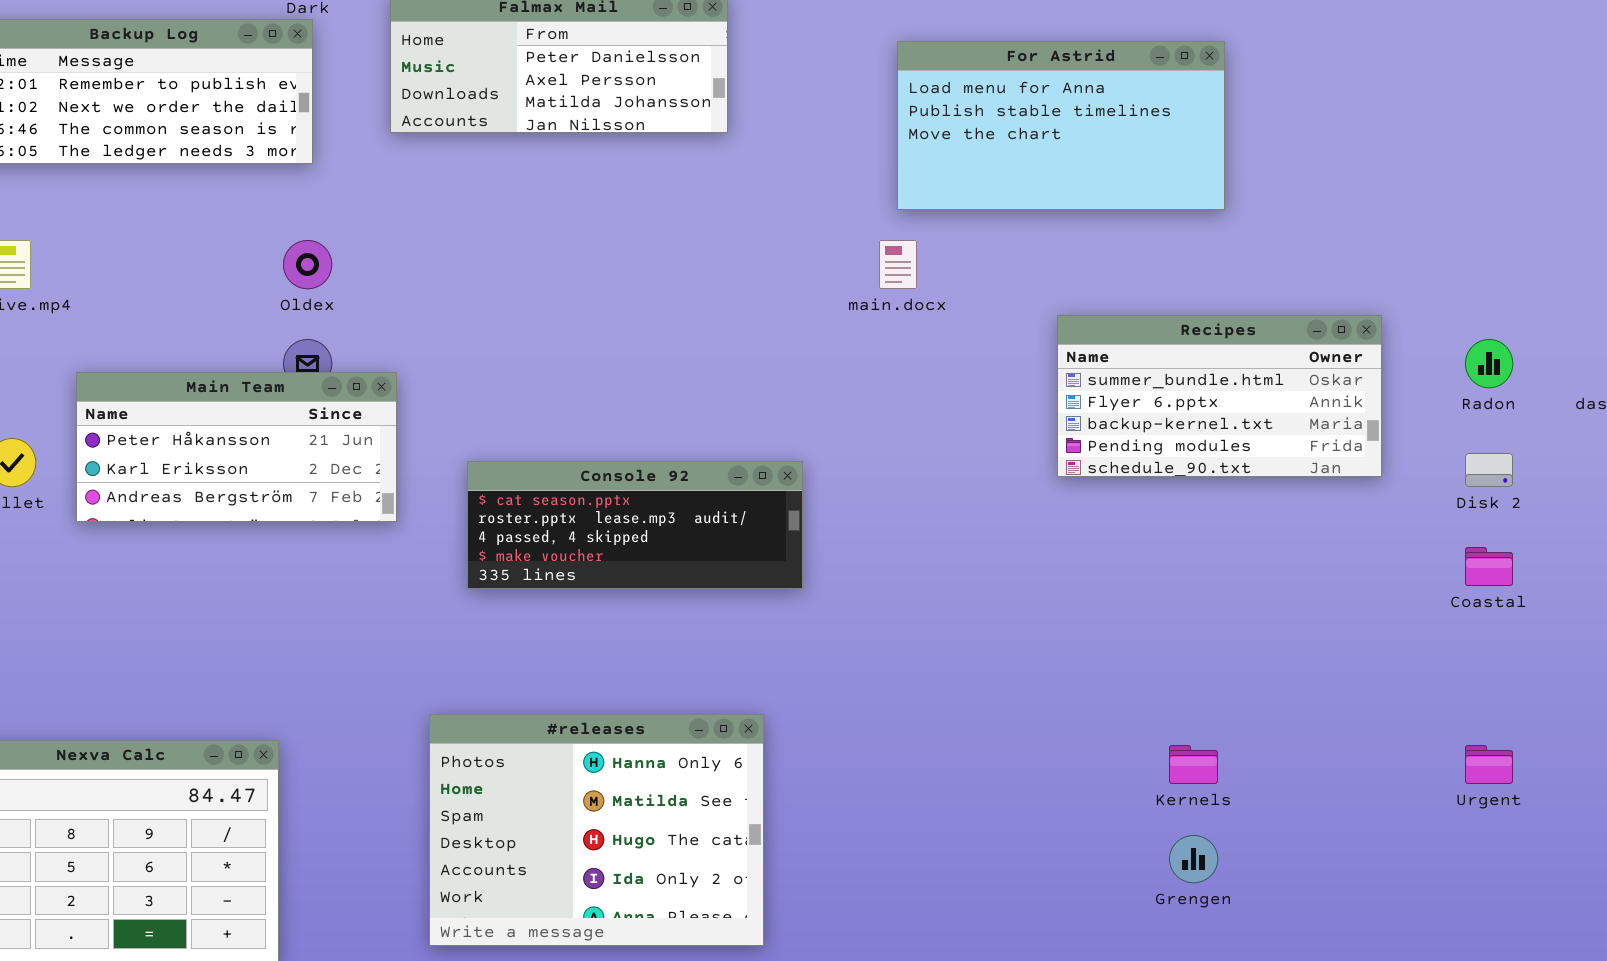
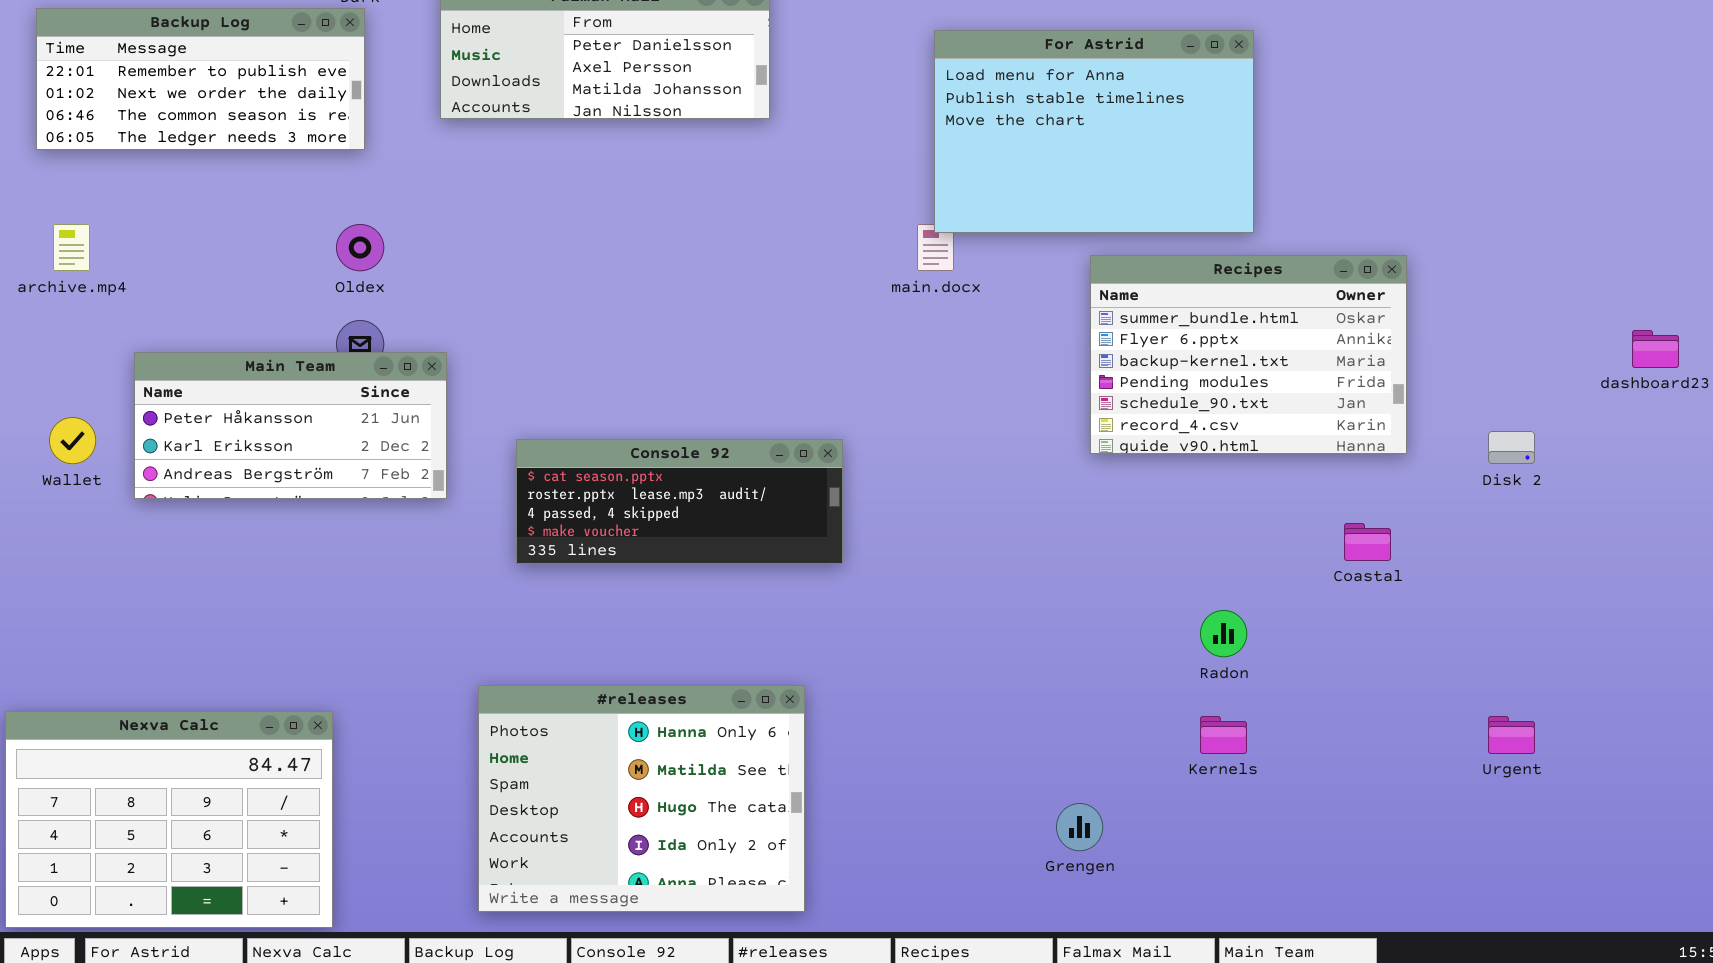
For Astrid: [897,41,1225,210] -> [934,30,1254,233], resized
Recipes: [1057,315,1382,477] -> [1090,255,1407,454], resized
Radon: [1465,339,1513,388] -> [1200,610,1247,657], moved
Coastal: [1465,547,1513,586] -> [1344,523,1391,561], moved
Grengen: [1169,835,1218,883] -> [1056,803,1103,851], moved

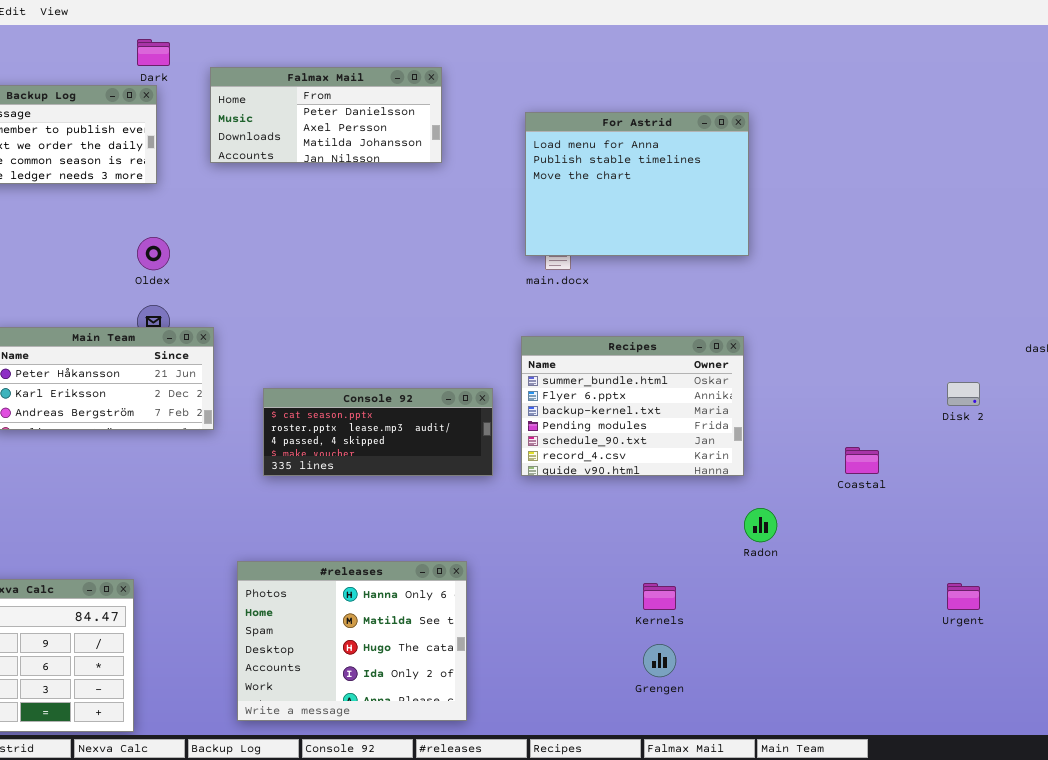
For Astrid: [934,30,1254,233] -> [525,112,749,256], moved
Recipes: [1090,255,1407,454] -> [521,336,744,476], moved
Kernels: [1200,716,1247,754] -> [643,583,676,610], moved

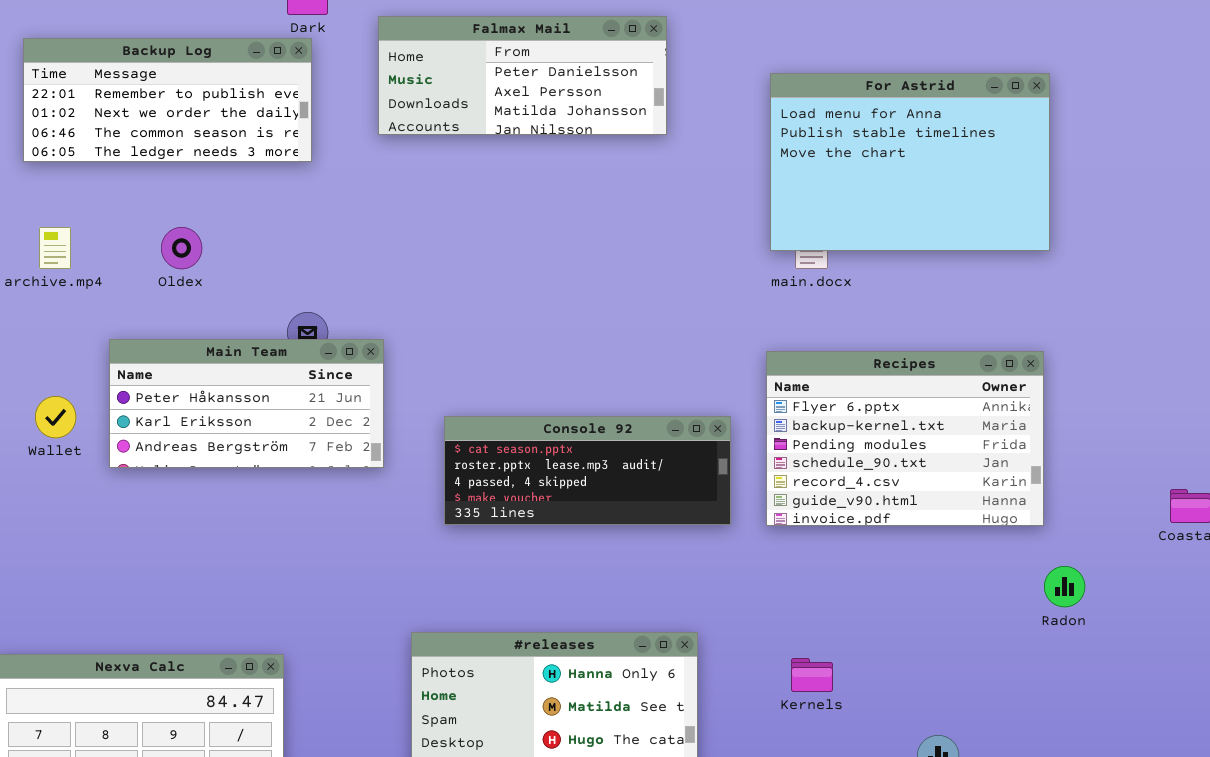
Oldex: [137,237,170,270] -> [161,227,202,269], moved
Recipes: [521,336,744,476] -> [766,351,1044,526], scrolled down 1 row
Kernels: [643,583,676,610] -> [791,658,833,692], moved

